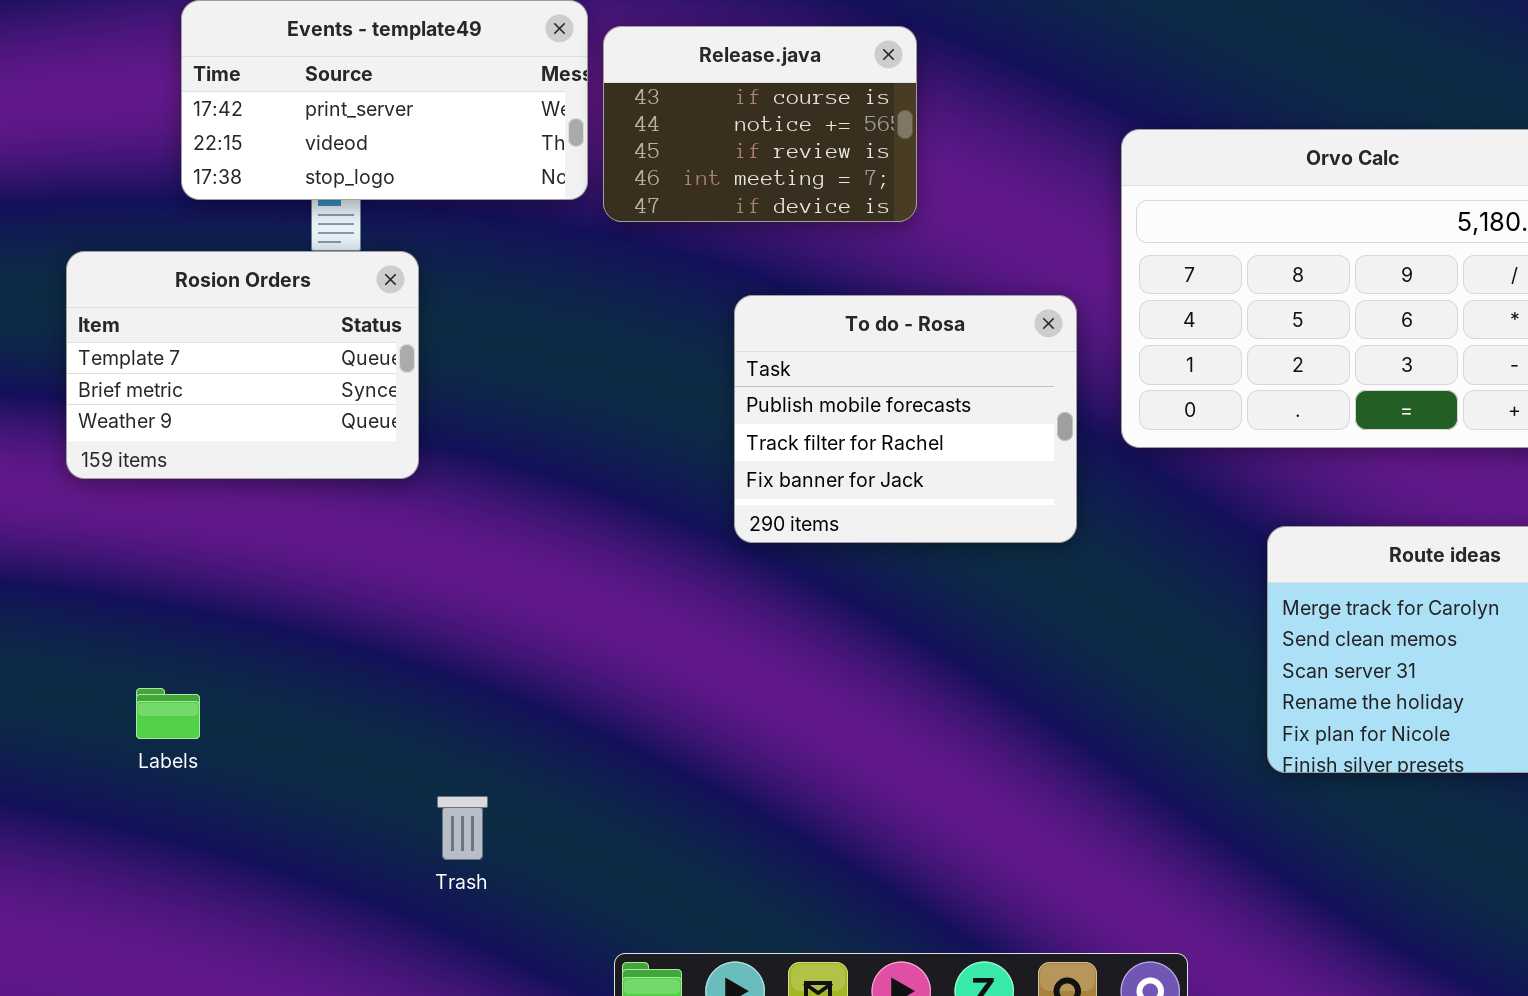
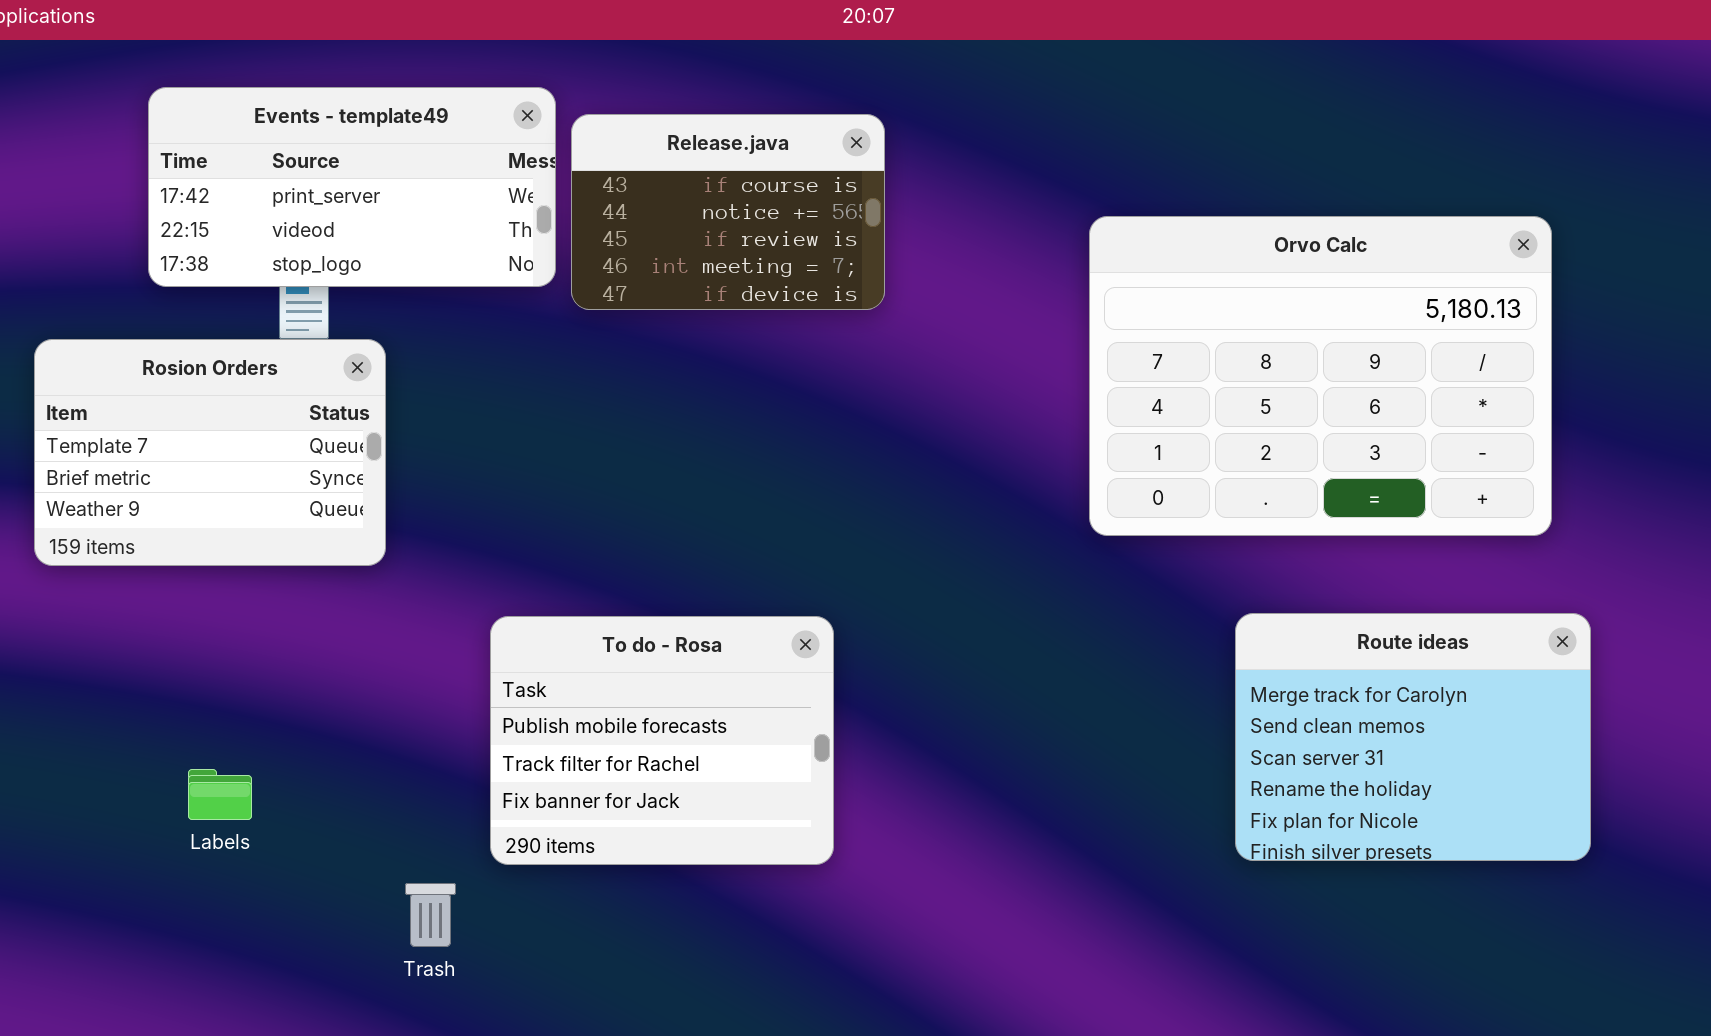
To do - Rosa: [734,295,1077,543] -> [490,616,834,865], moved
Labels: [136,688,200,739] -> [188,769,252,820], moved

